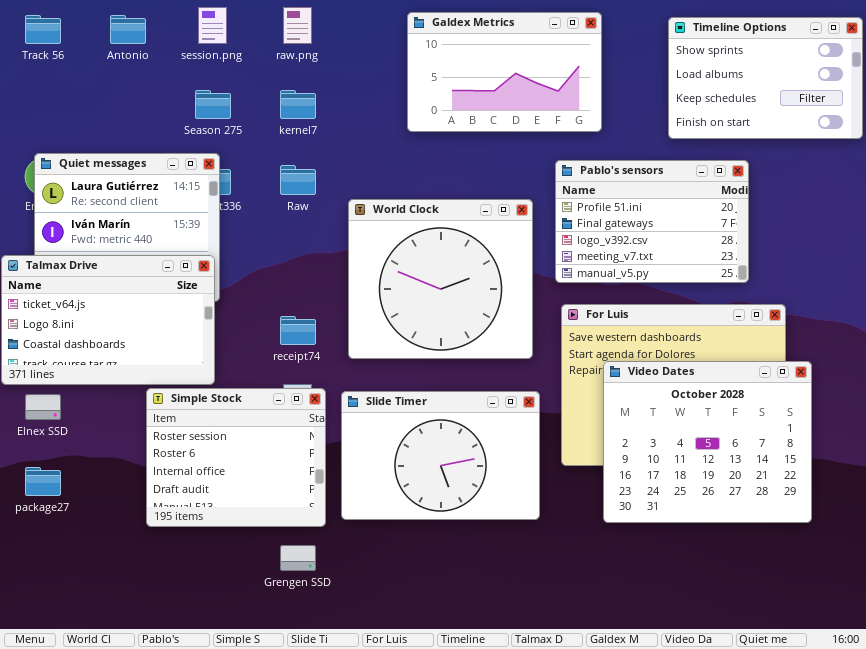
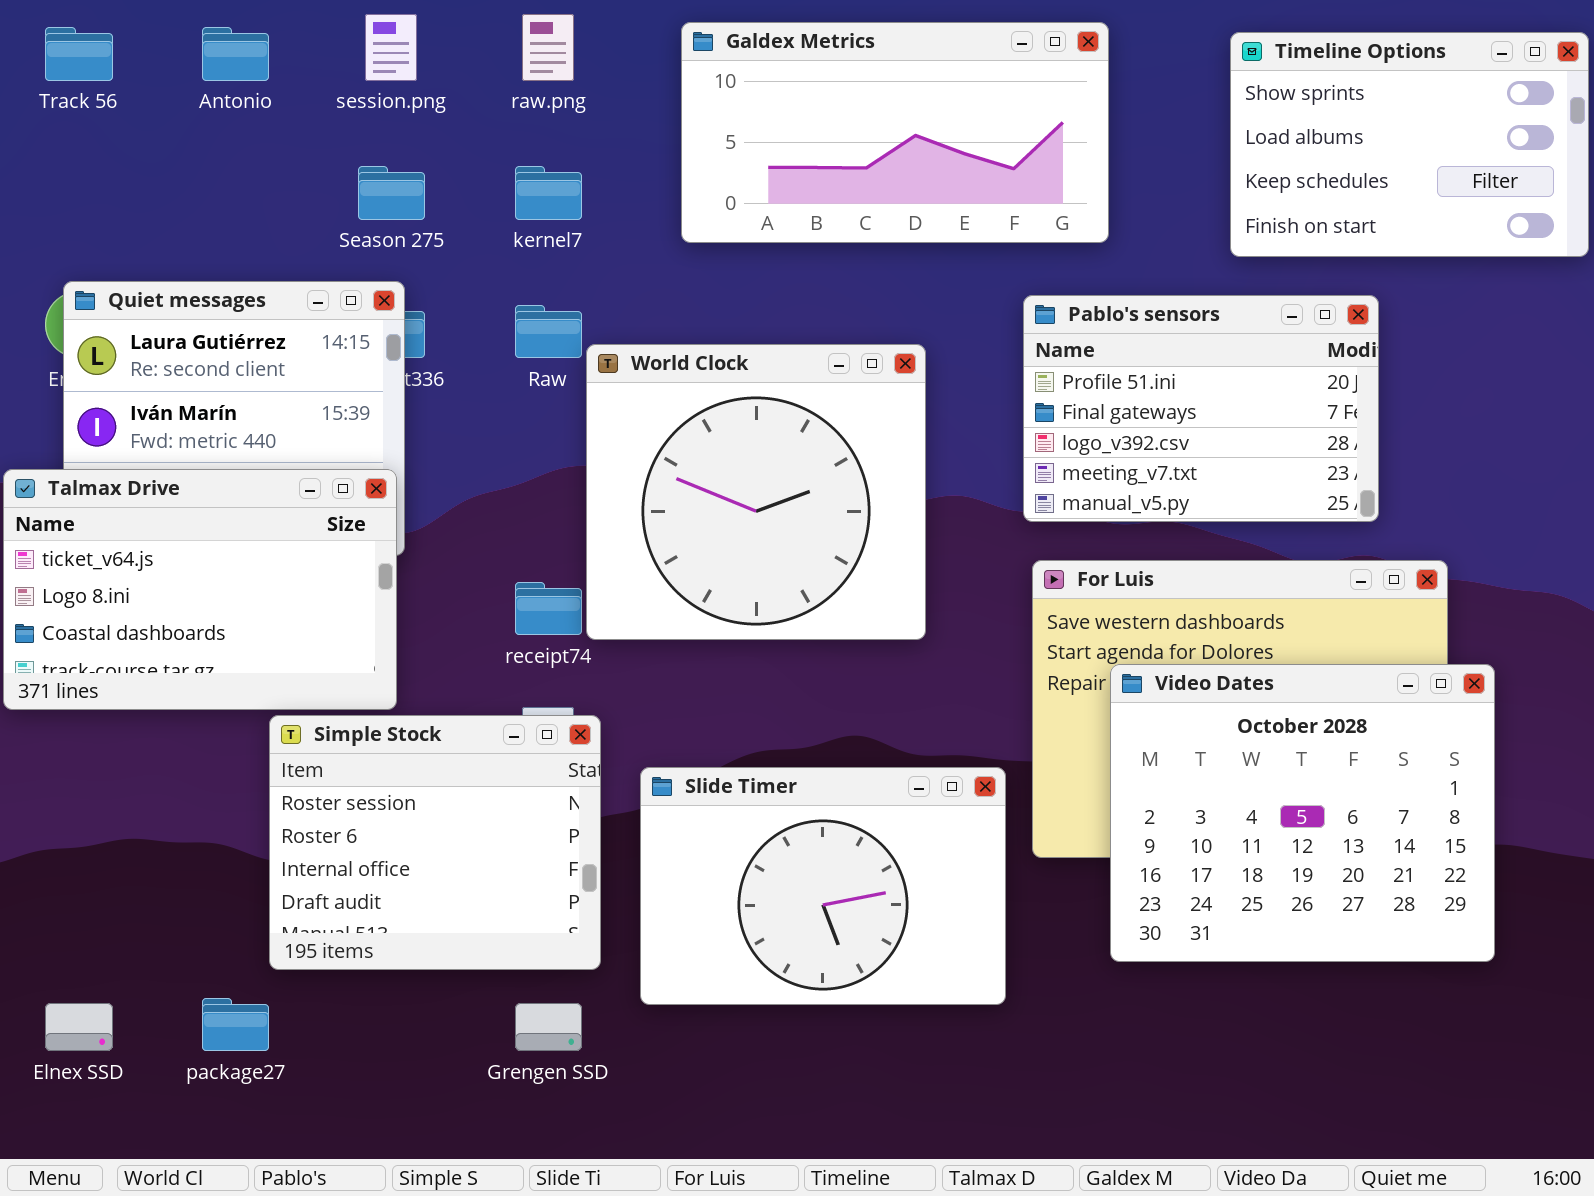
Galdex Metrics: [407,12,602,132] -> [681,22,1109,243], resized
World Clock: [348,199,533,359] -> [586,344,926,640], moved
Slide Timer: [341,391,540,520] -> [640,767,1006,1005], moved
Elnex SSD: [25,394,61,420] -> [45,1003,113,1051], moved
package27: [25,467,61,496] -> [202,998,269,1051], moved

